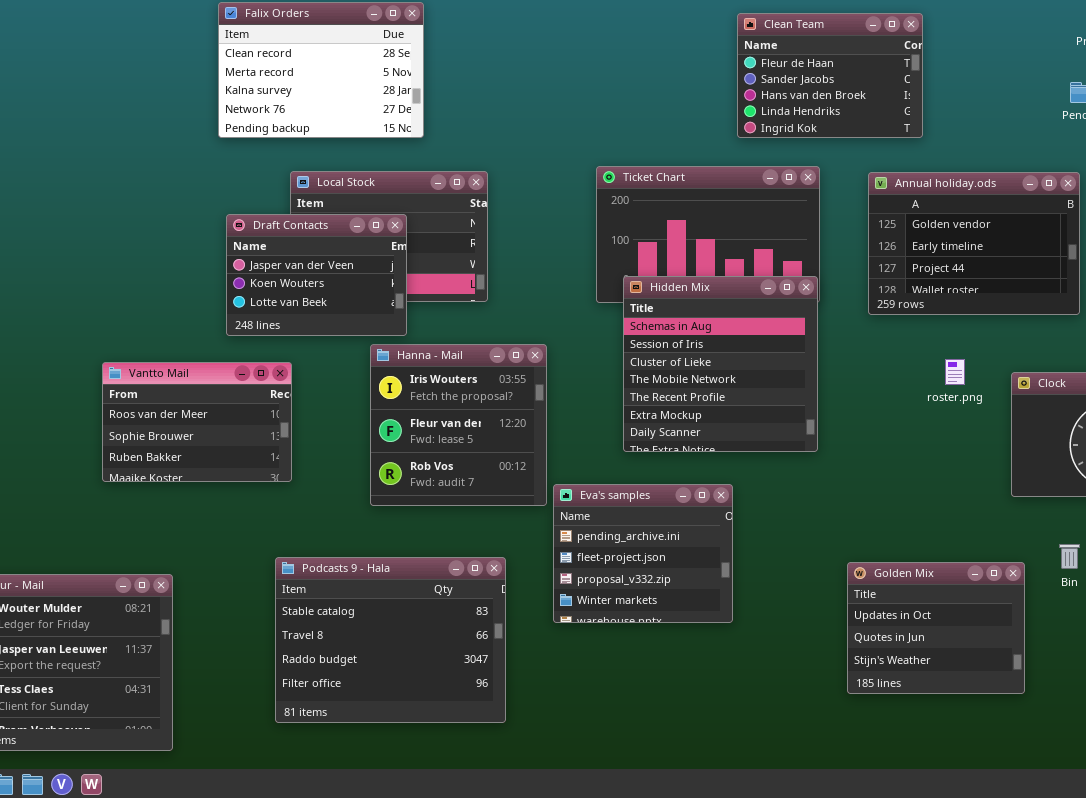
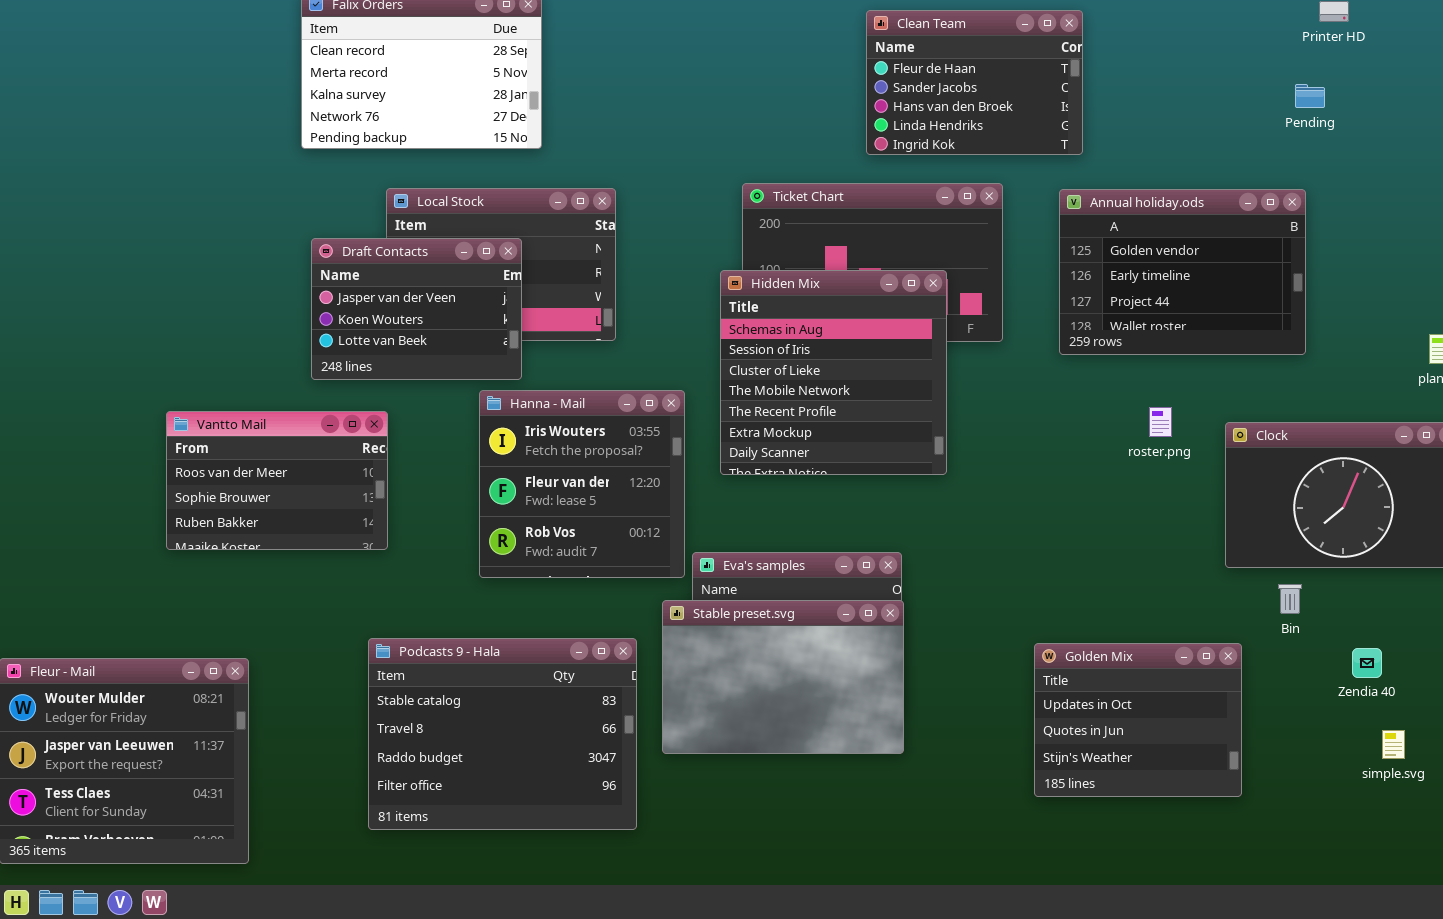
Clean Team: [737,13,923,138] -> [866,10,1083,155], moved
Hidden Mix: [623,276,818,452] -> [720,270,947,475], moved
Stable preset.svg: none -> [662,600,904,754], opened
Bin: [1059,544,1080,569] -> [1278,584,1302,614], moved

